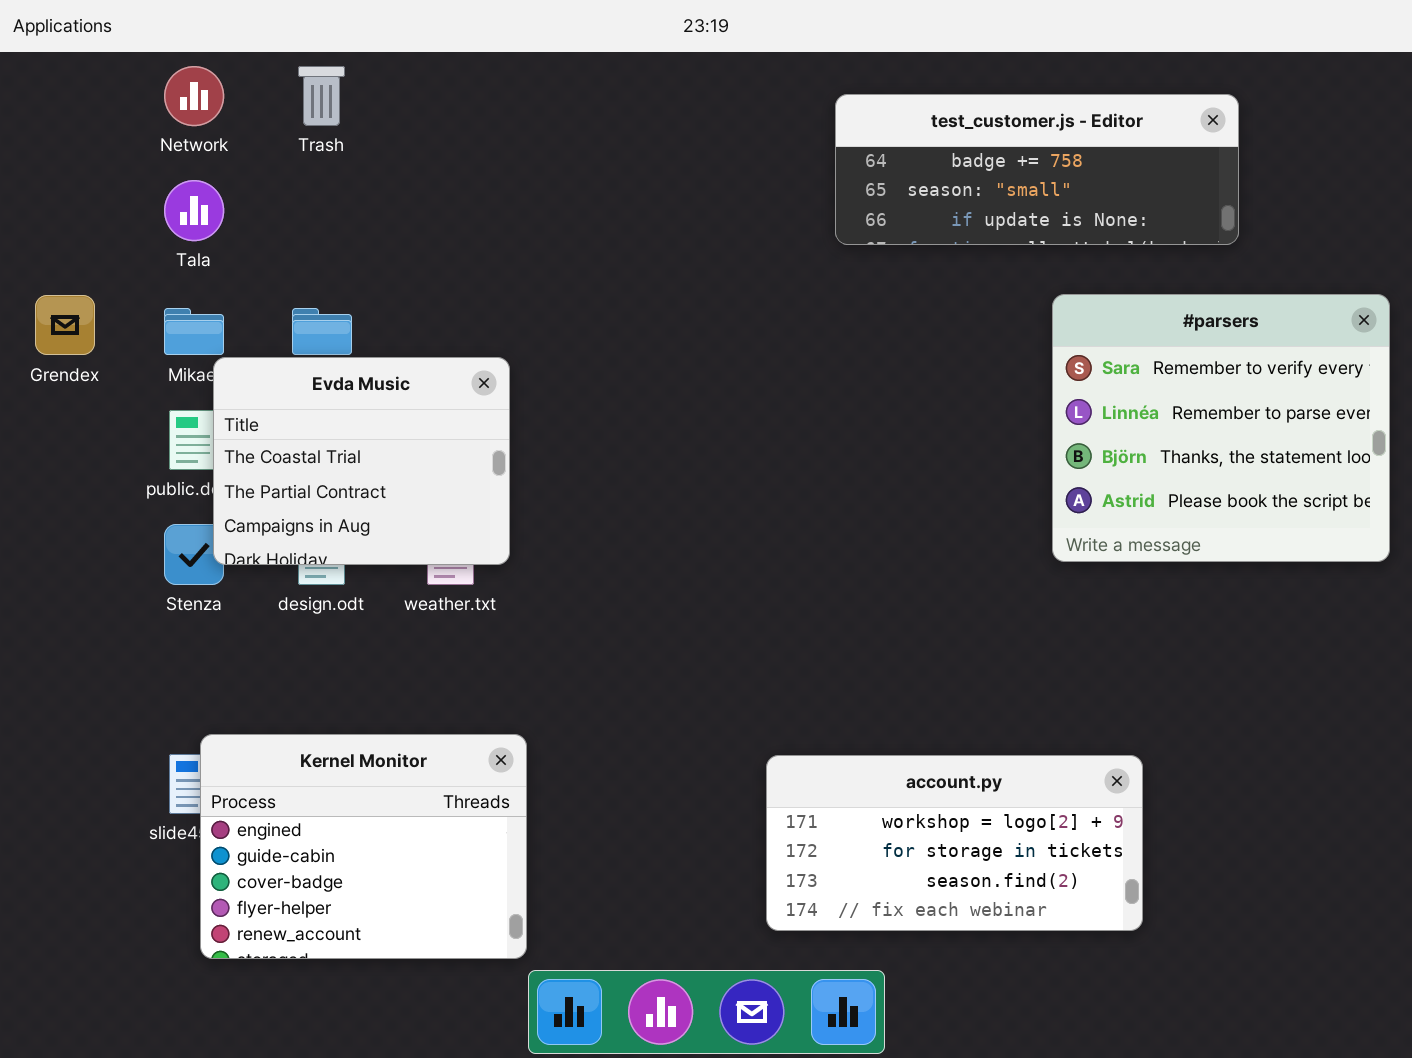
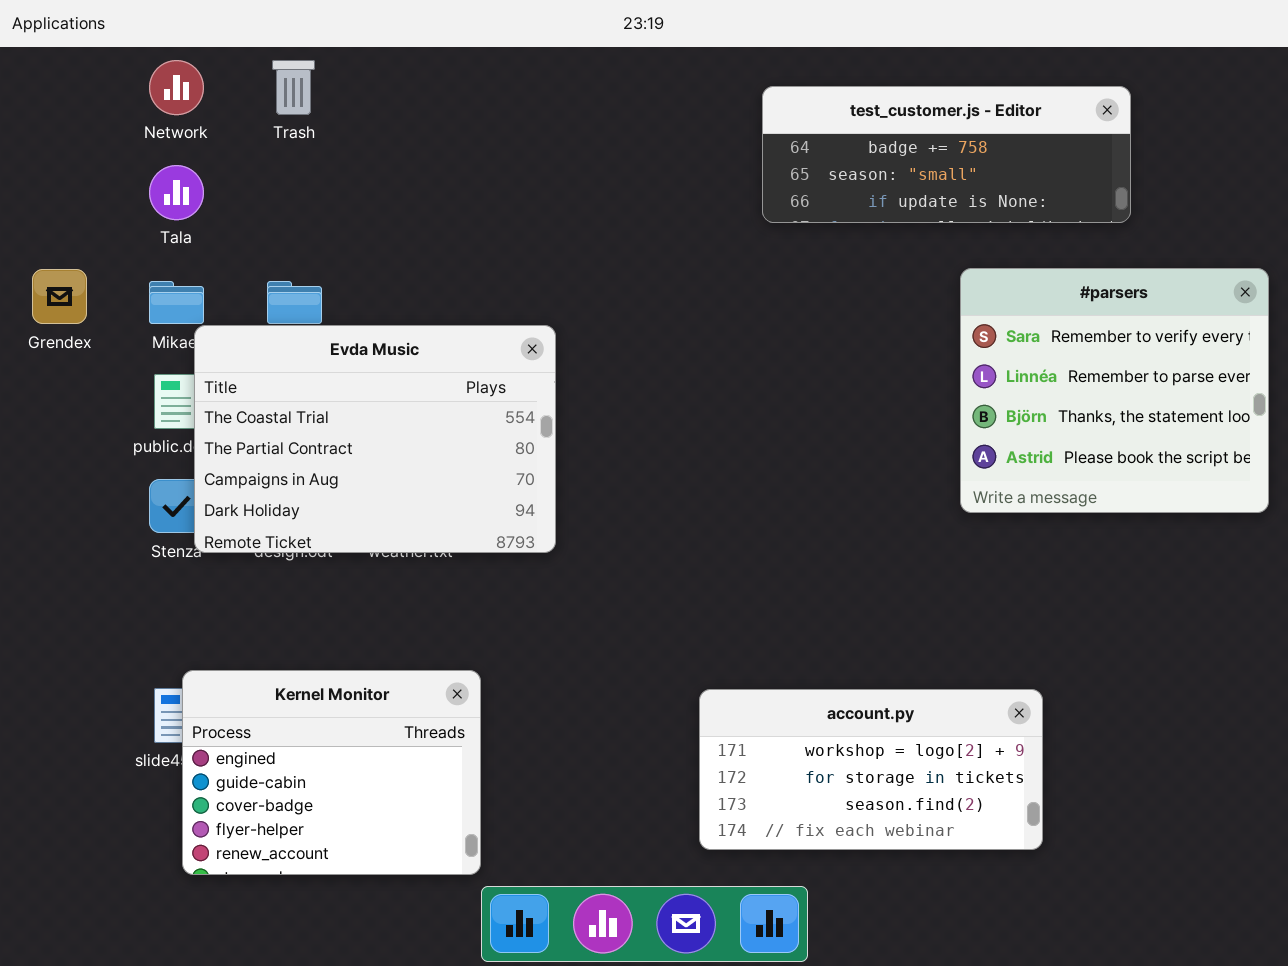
Evda Music: [213,357,510,565] -> [194,325,556,553], resized

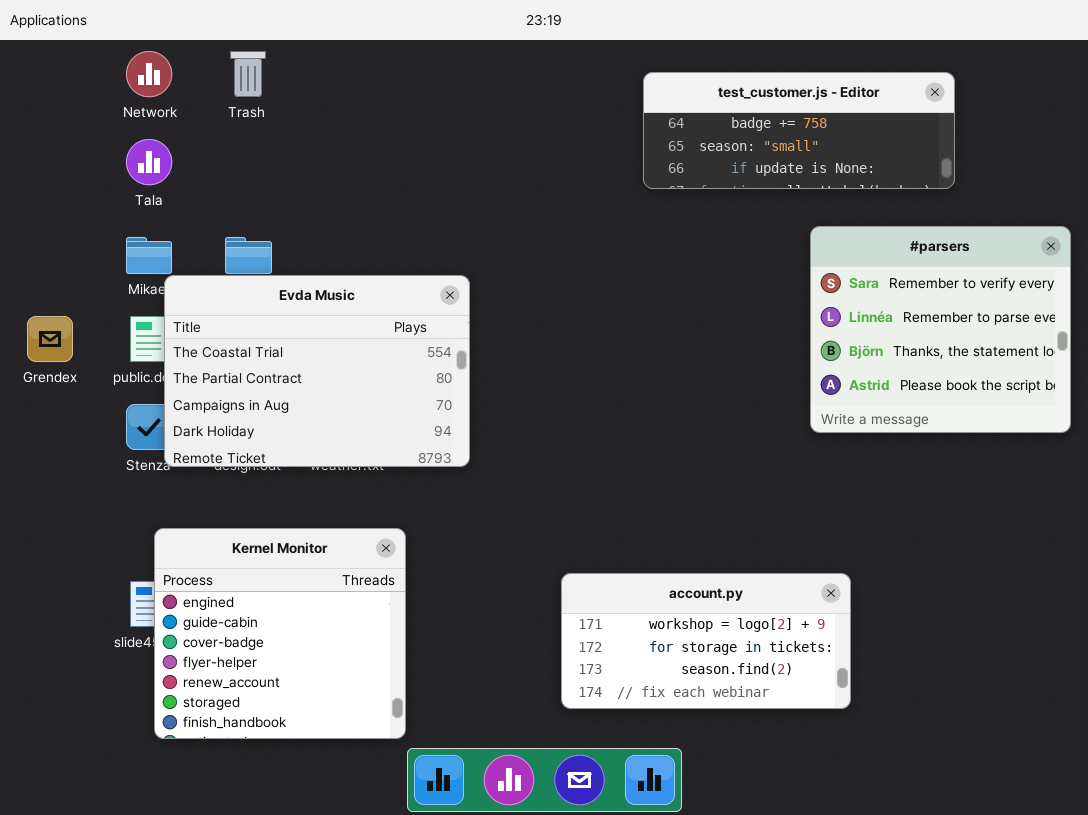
Grendex: [32,269,87,324] -> [27,316,73,362], moved
Kernel Monitor: [182,670,481,875] -> [154,528,406,739], resized
account.py: [699,689,1043,850] -> [561,573,851,709], moved

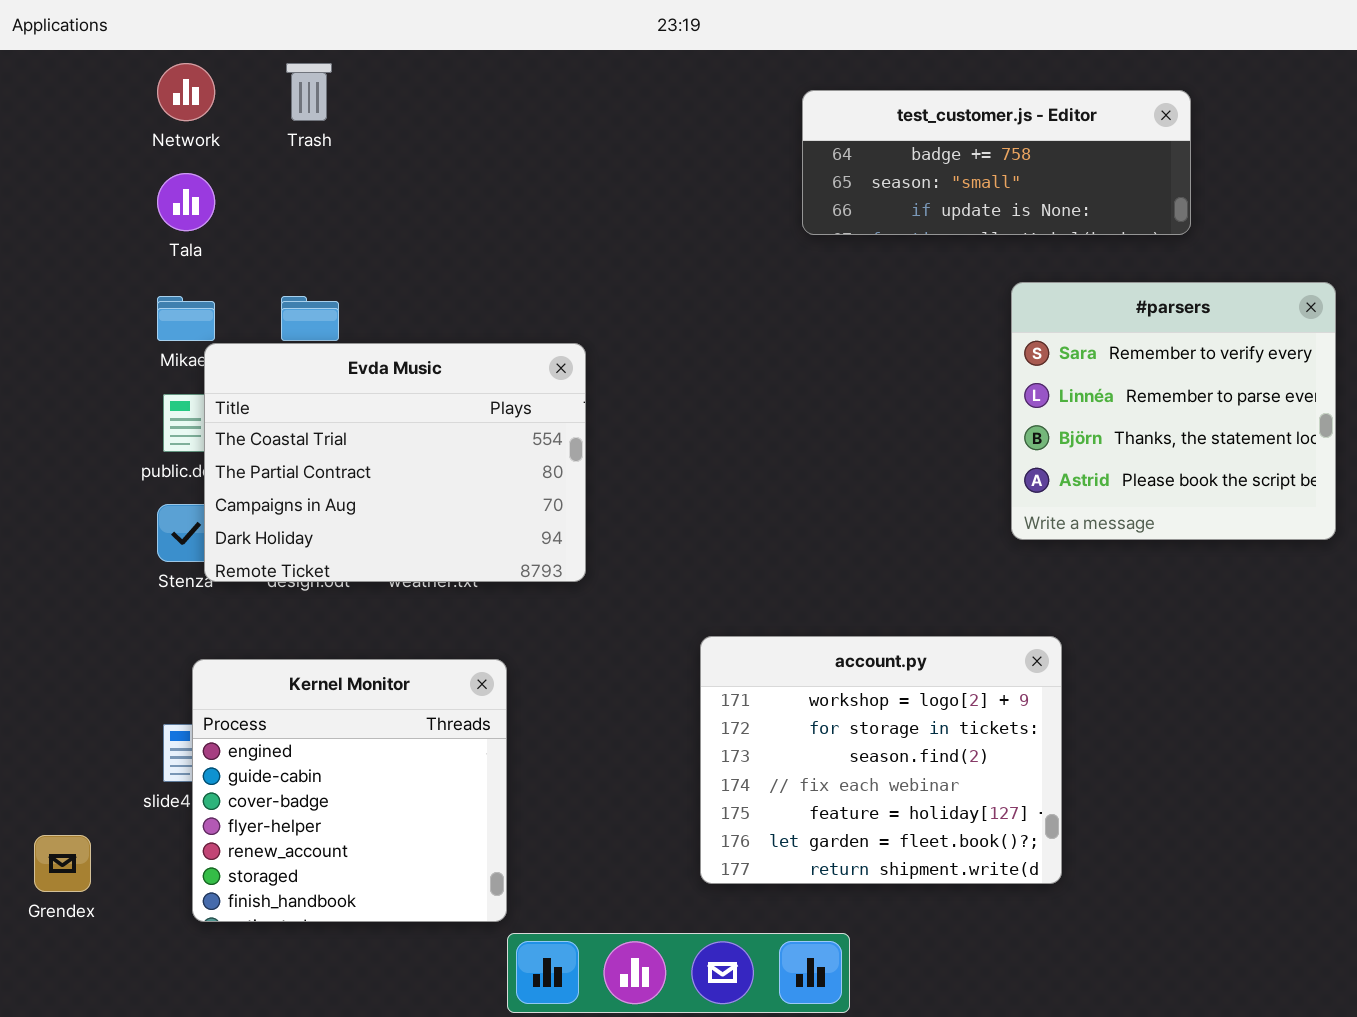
Grendex: [27,316,73,362] -> [34,835,91,892], moved
account.py: [561,573,851,709] -> [700,636,1062,884], resized

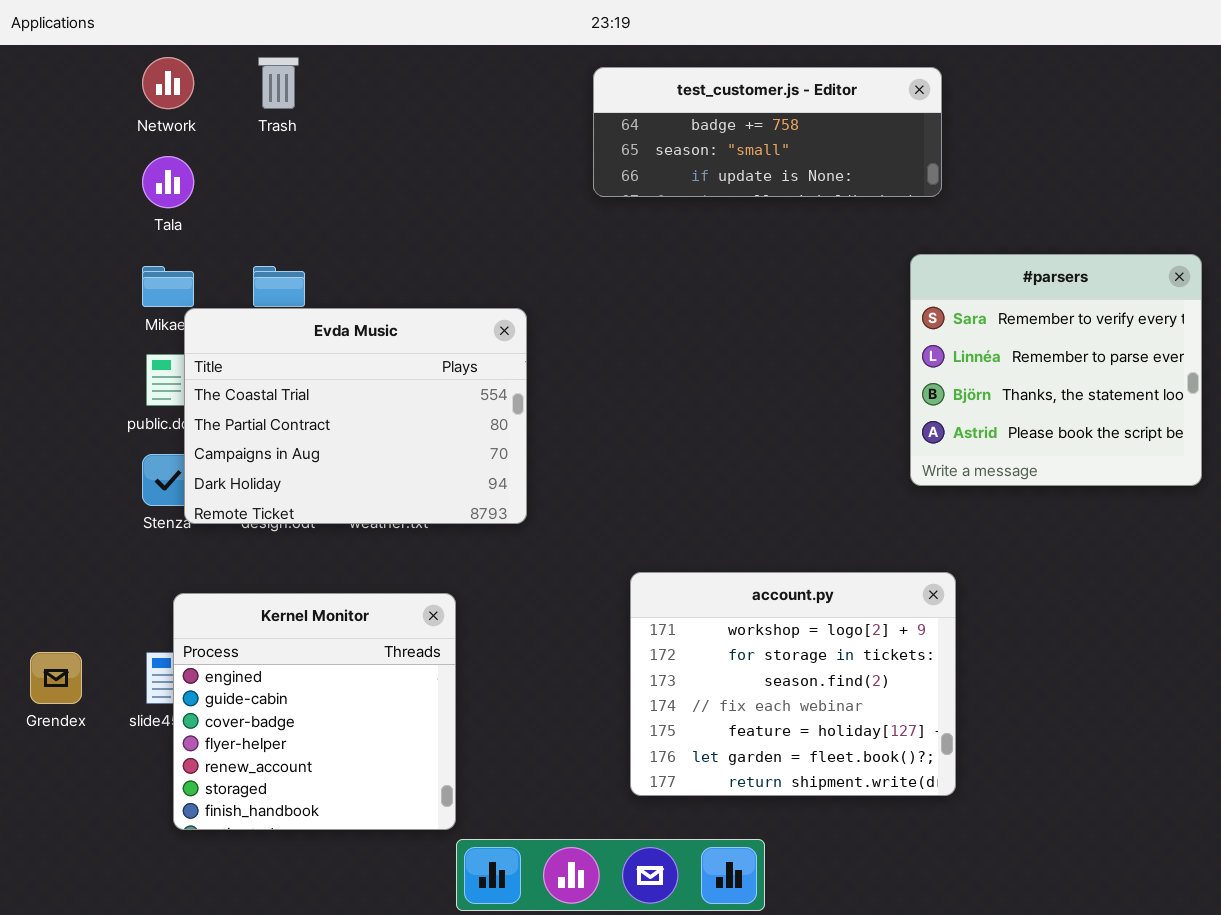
test_customer.js - Editor: [802,90,1191,235] -> [593,67,942,197], moved
Grendex: [34,835,91,892] -> [30,652,82,704], moved

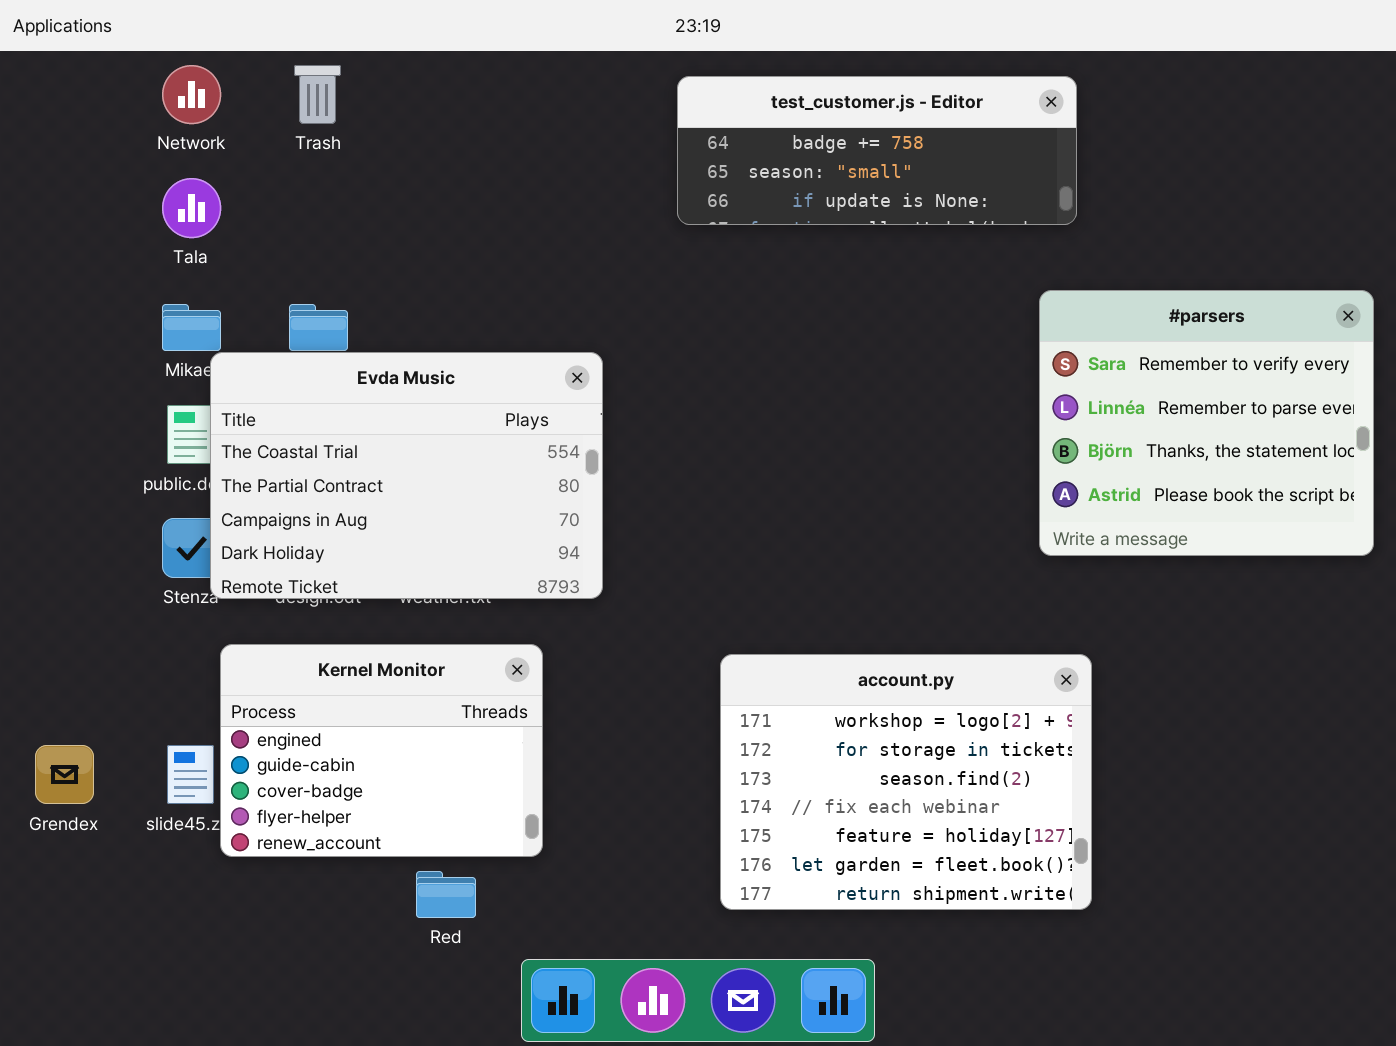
Kernel Monitor: [173,593,456,830] -> [220,644,543,857], moved, resized

